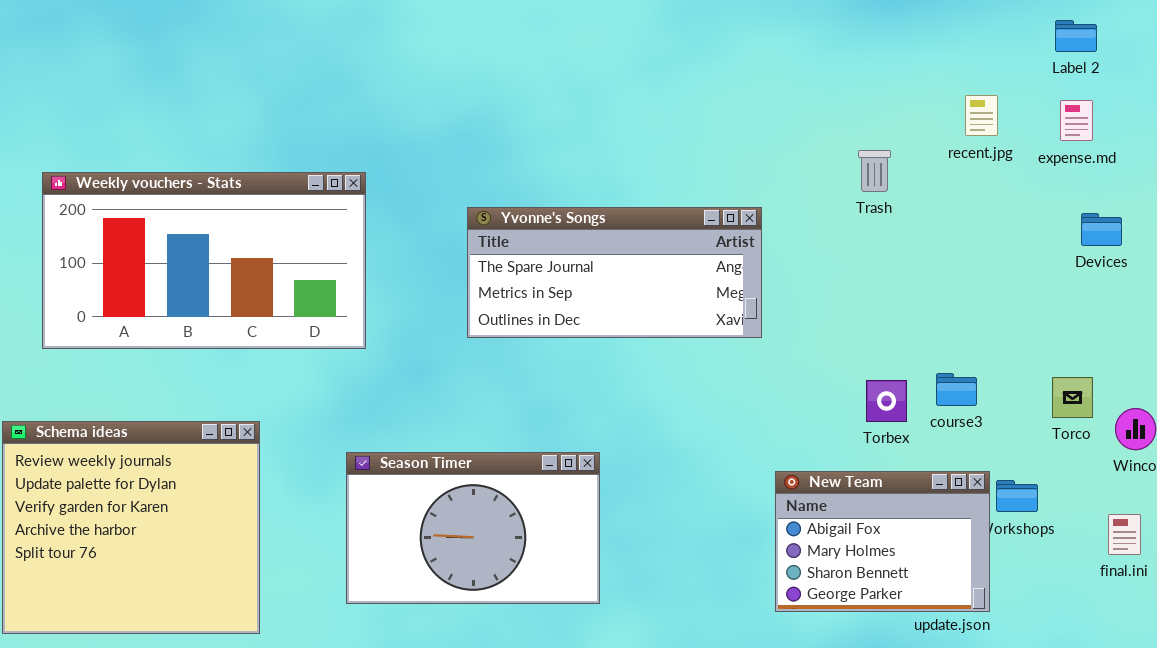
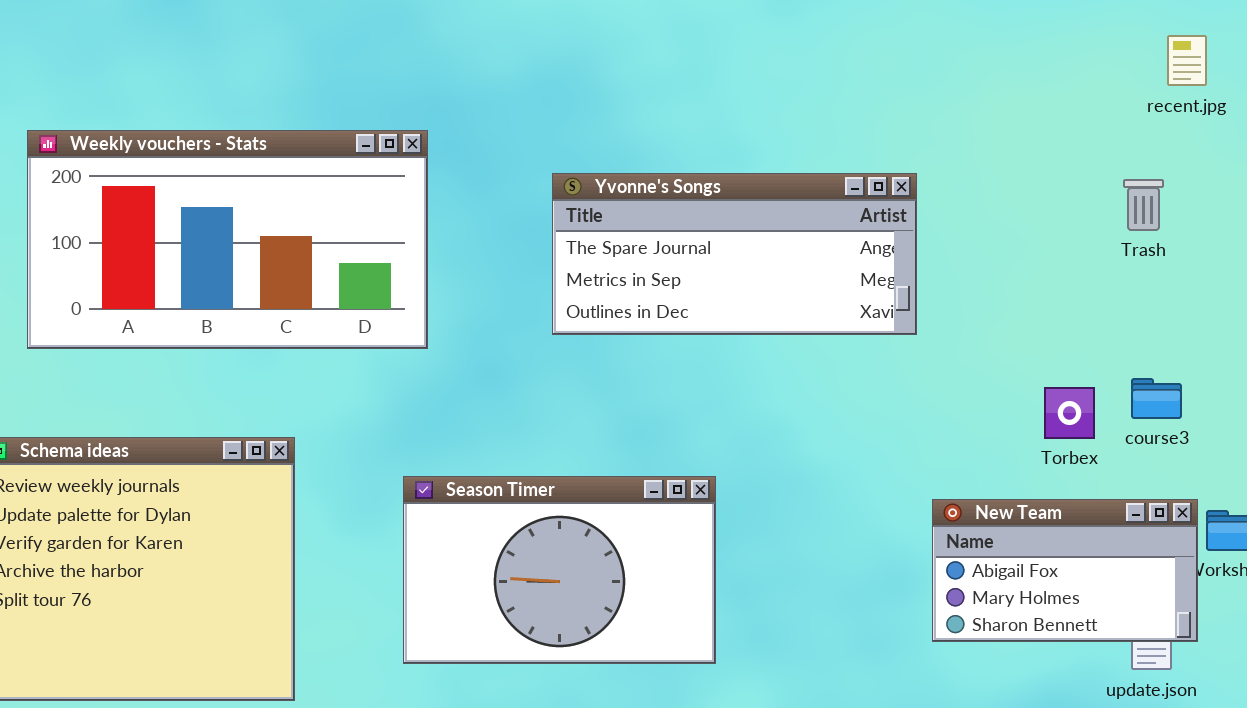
Trash: [858,150,891,192] -> [1123,179,1164,231], moved
New Team: [775,471,990,612] -> [932,499,1198,642], resized

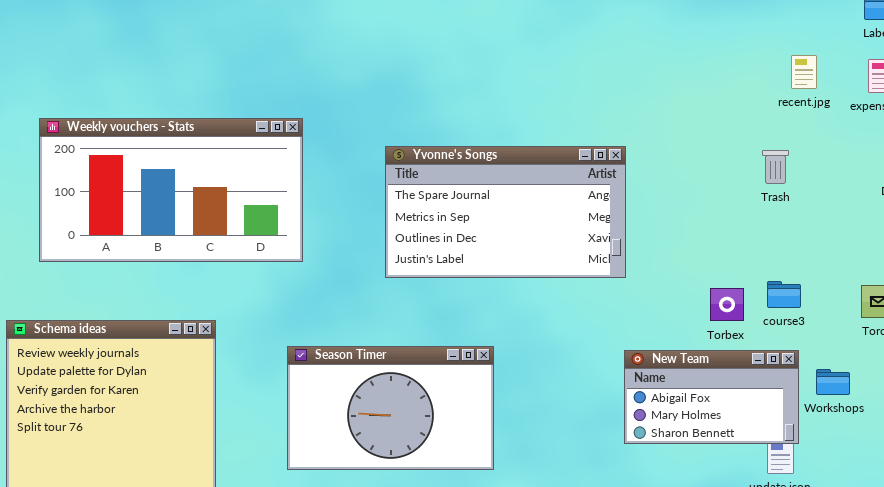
Yvonne's Songs: [552,173,917,335] -> [385,146,626,278], resized
New Team: [932,499,1198,642] -> [624,350,799,444], moved

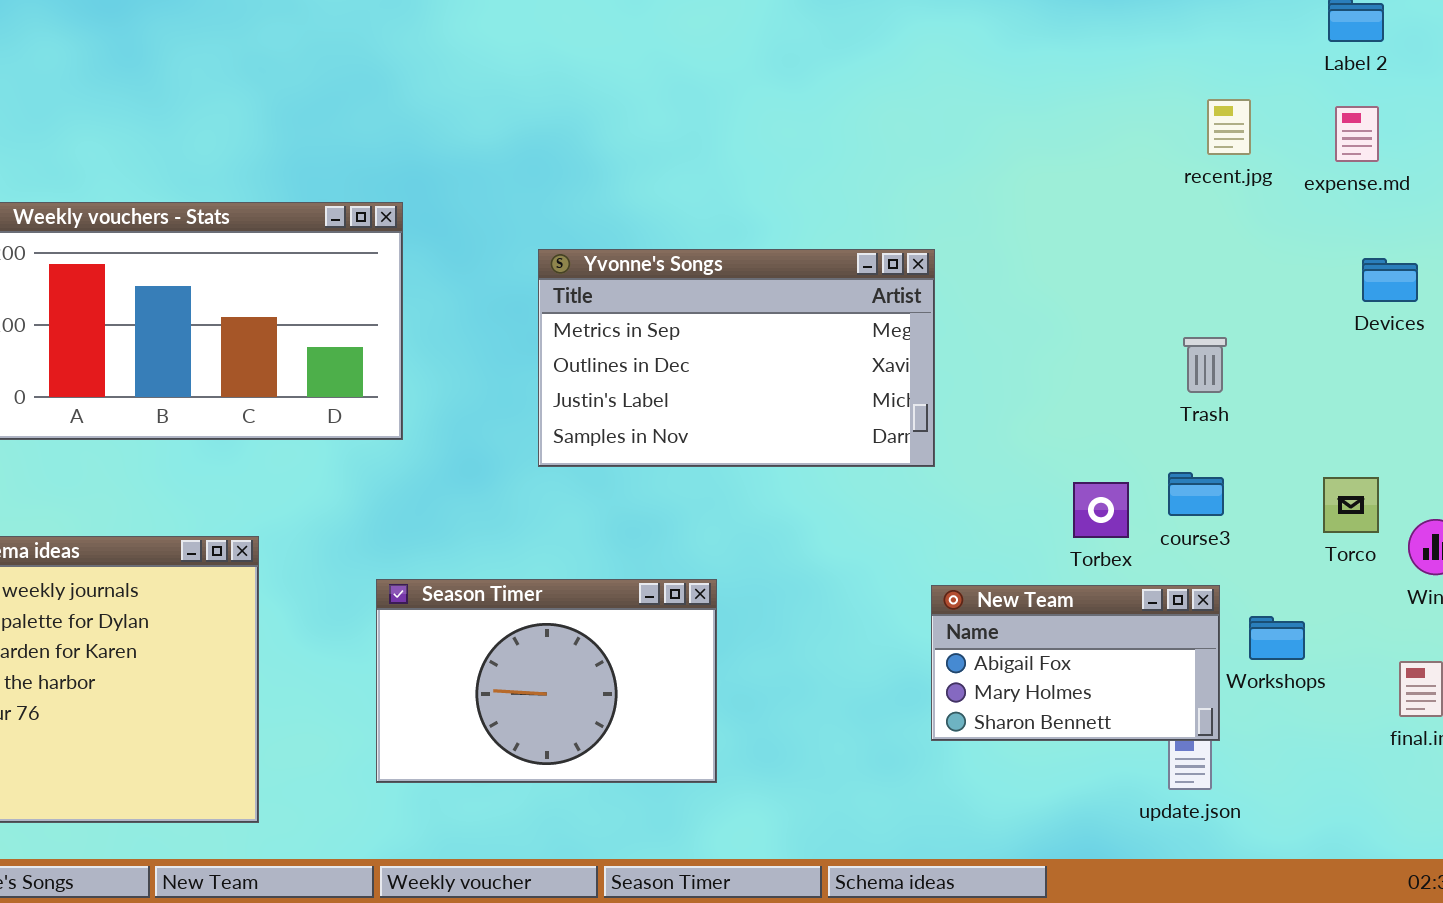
Yvonne's Songs: [385,146,626,278] -> [538,249,935,467], scrolled down 1 row
Trash: [762,150,789,184] -> [1183,337,1227,393], moved

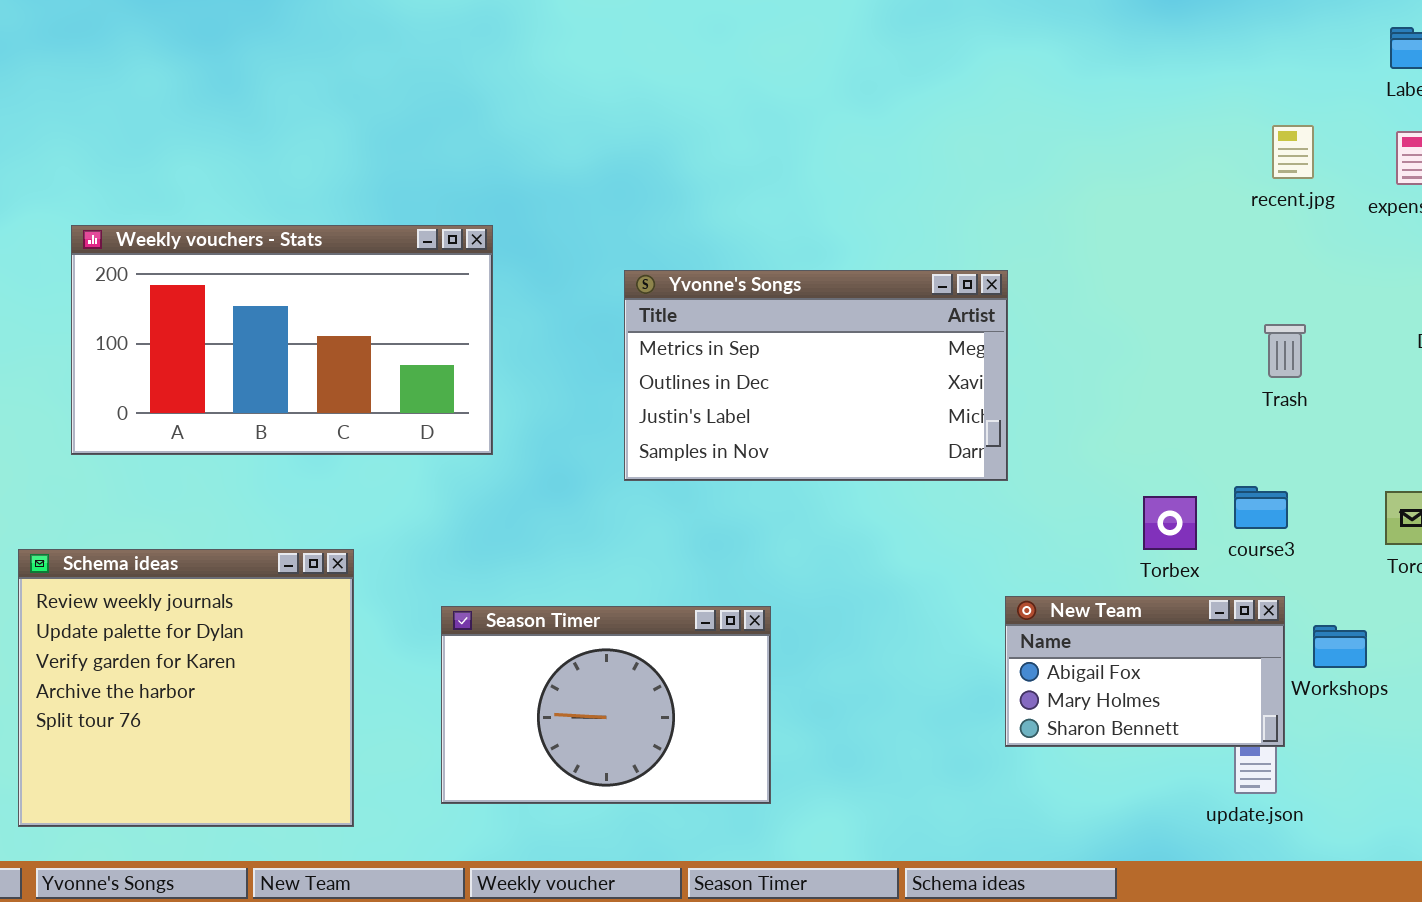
Trash: [1183,337,1227,393] -> [1264,324,1306,378], moved
Season Timer: [376,579,717,783] -> [441,606,771,804], moved

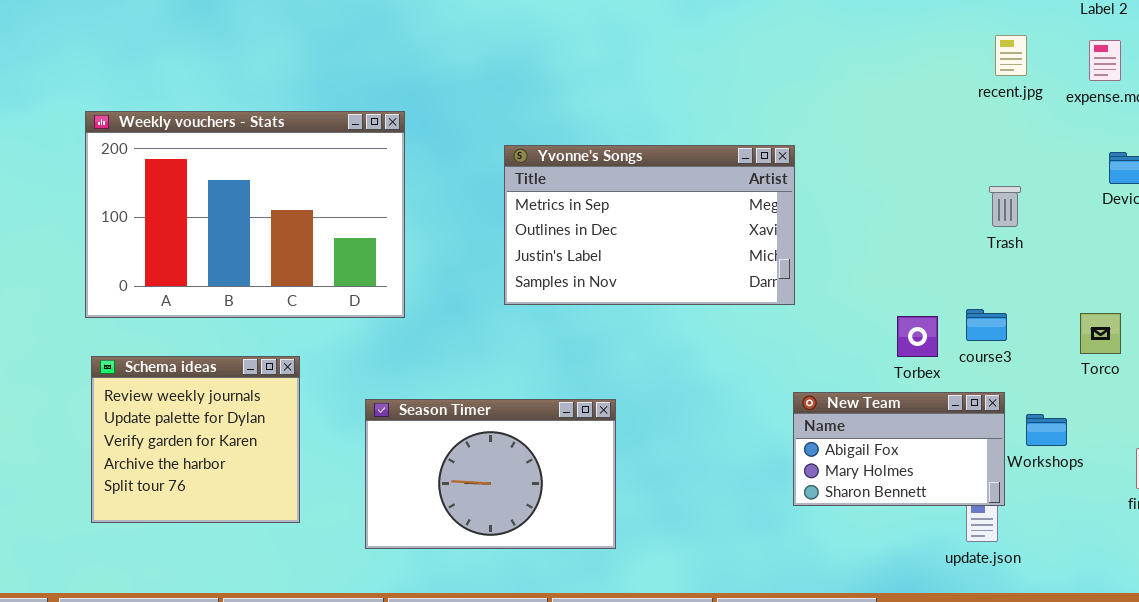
Weekly vouchers - Stats: [71,225,493,455] -> [85,111,405,318], resized
Schema ideas: [18,549,354,827] -> [91,356,300,523], resized

